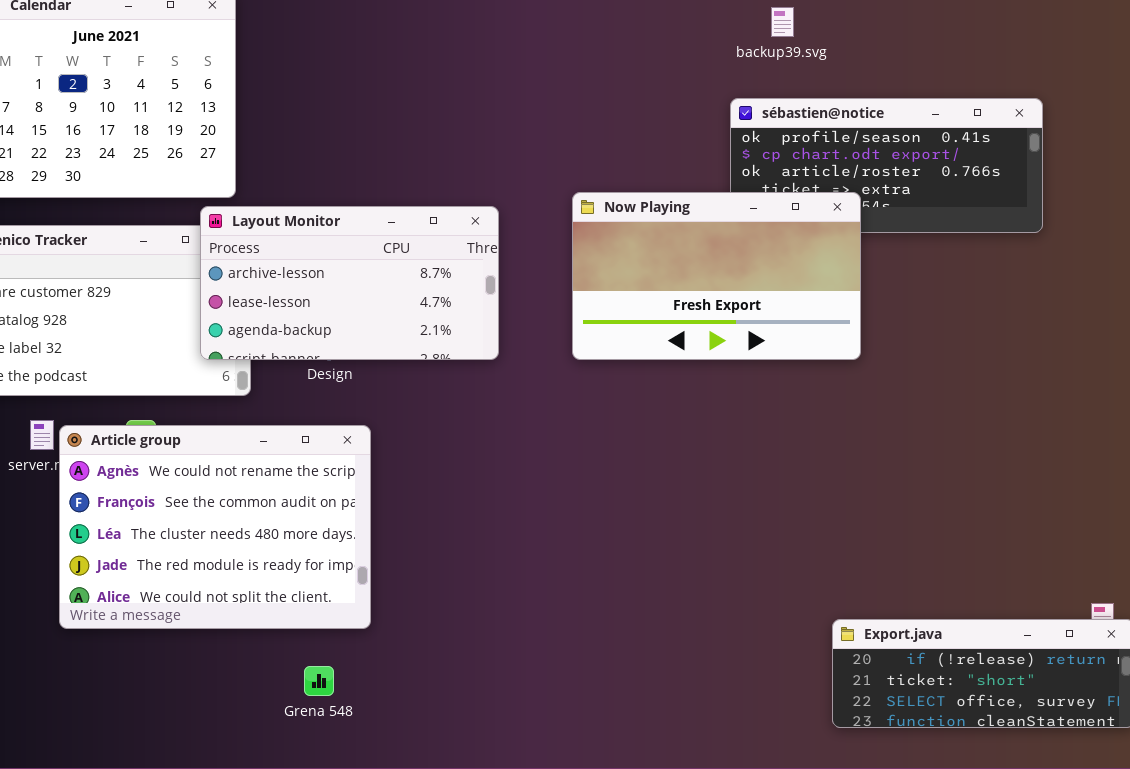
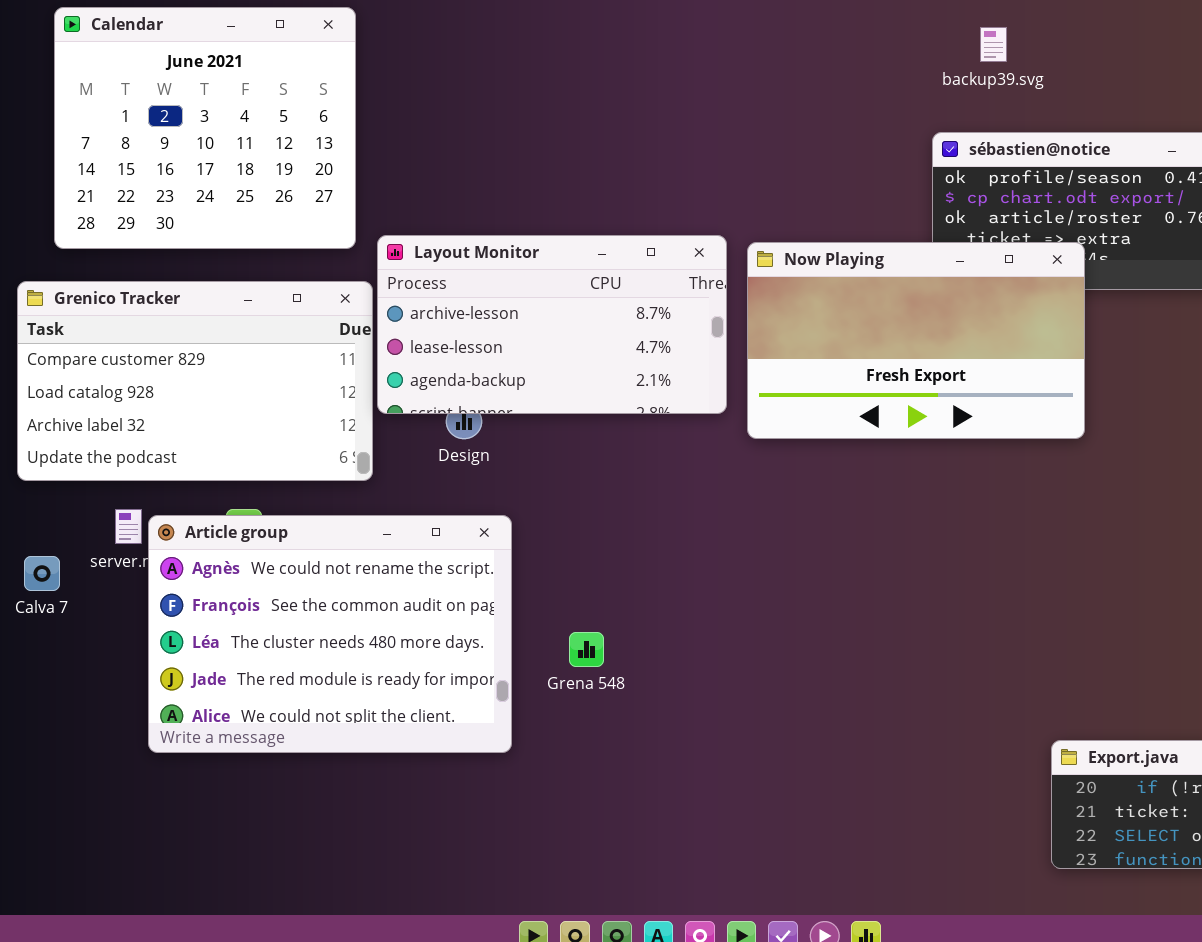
Layout Monitor: [200,206,499,360] -> [377,235,727,414], moved
Grena 548: [304,666,334,696] -> [569,632,604,667], moved

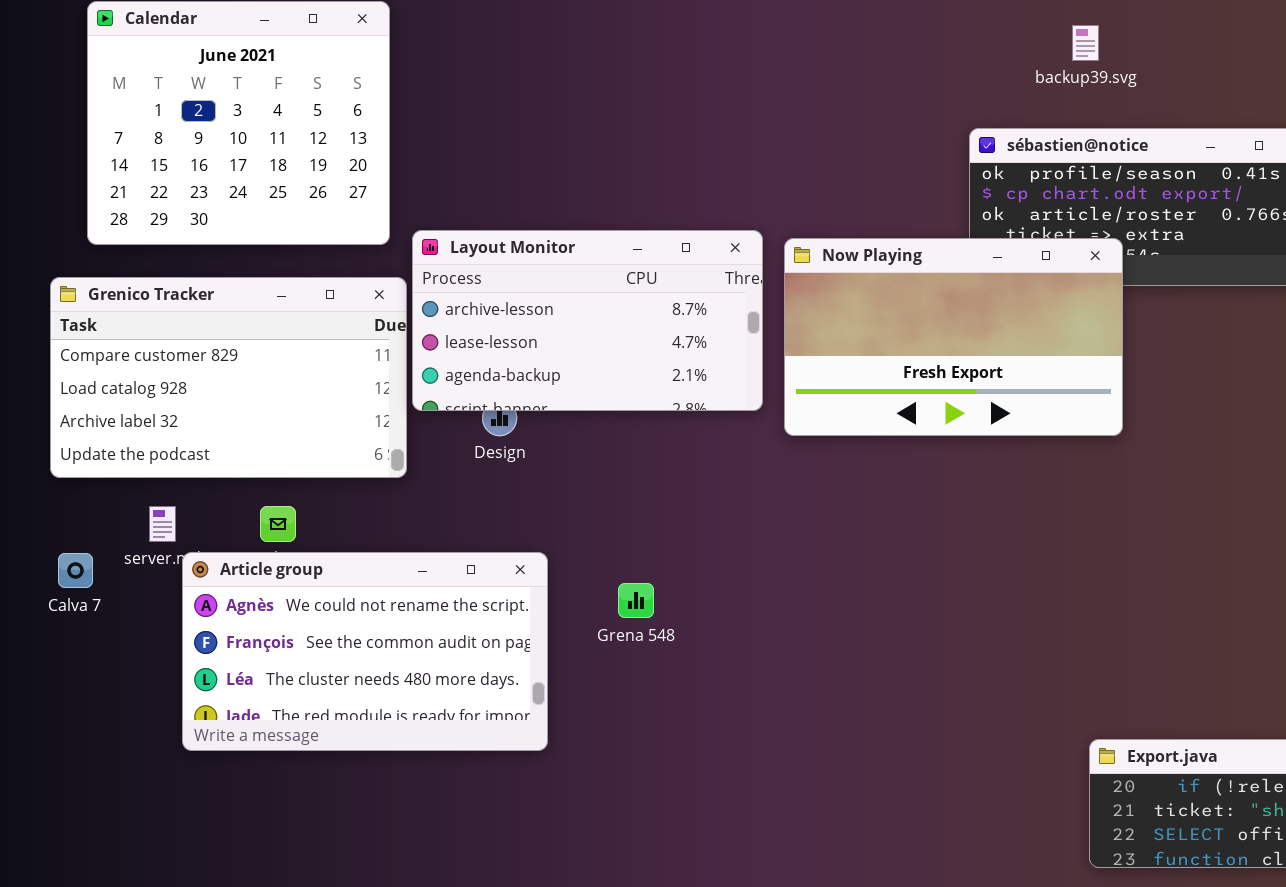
backup39.svg: [980,27,1007,62] -> [1072,25,1099,61], moved
Article group: [148,515,512,753] -> [182,552,548,751], resized
Grena 548: [569,632,604,667] -> [618,583,654,618], moved

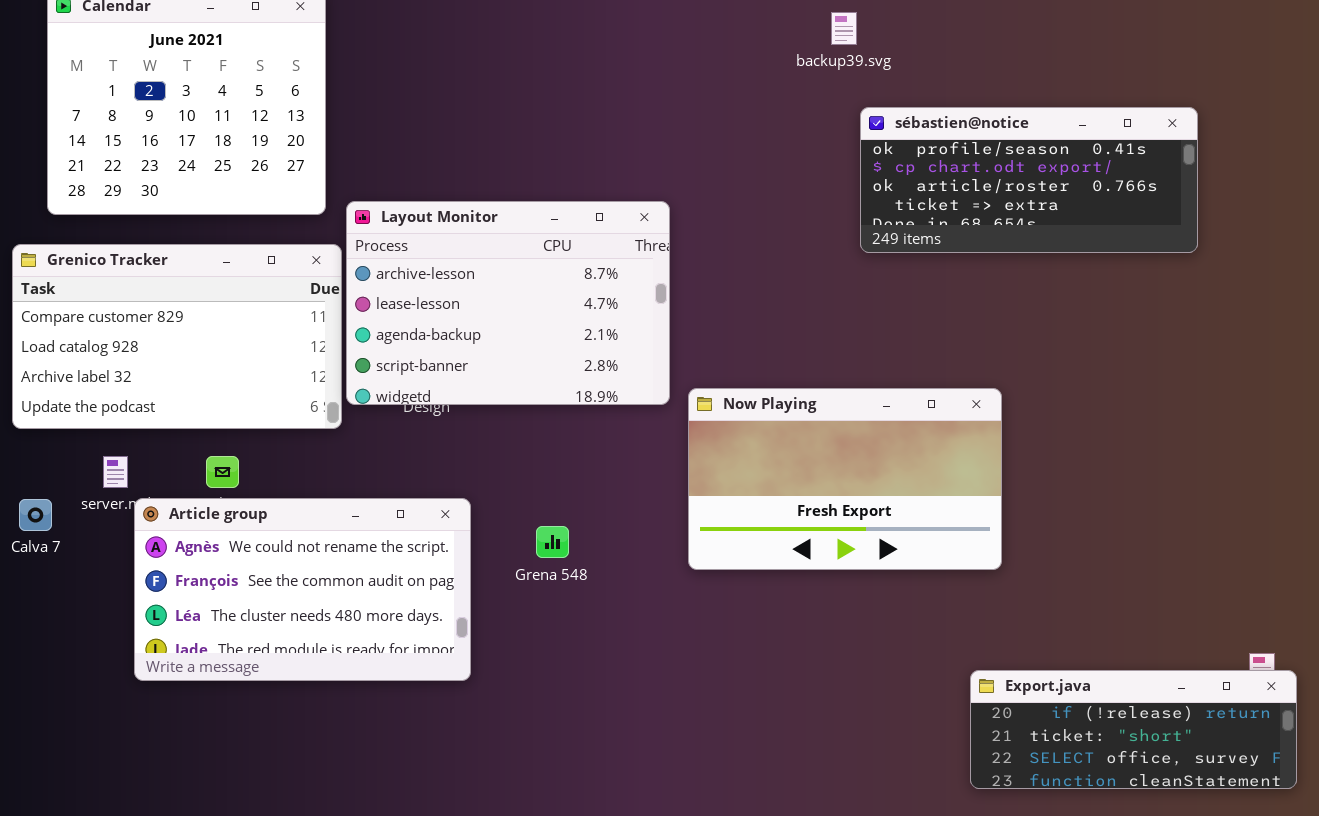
backup39.svg: [1072,25,1099,61] -> [831,12,857,45], moved
Layout Monitor: [412,230,763,411] -> [346,201,670,405], resized
Now Playing: [784,238,1123,436] -> [688,388,1002,570], moved

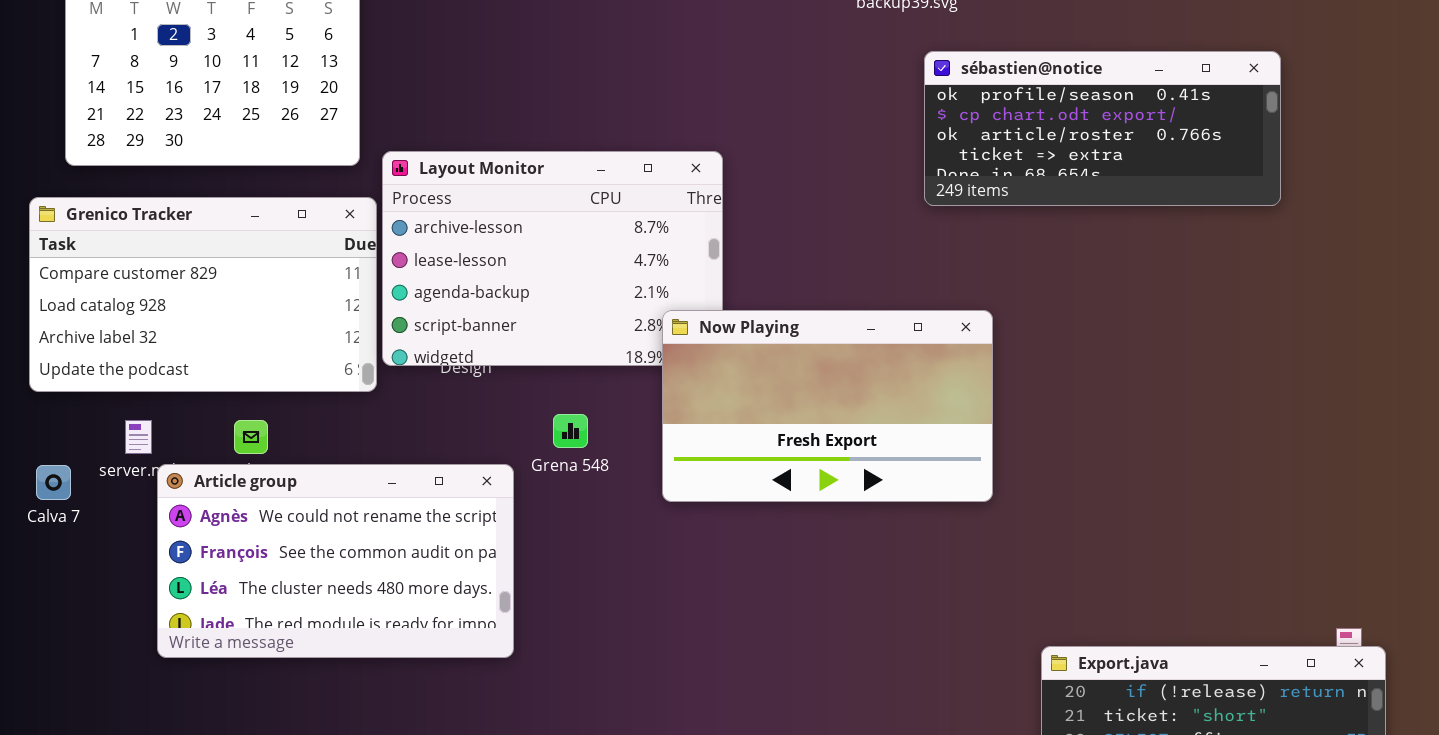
Now Playing: [688,388,1002,570] -> [662,310,993,502], moved
Grena 548: [536,526,569,558] -> [553,414,588,448], moved

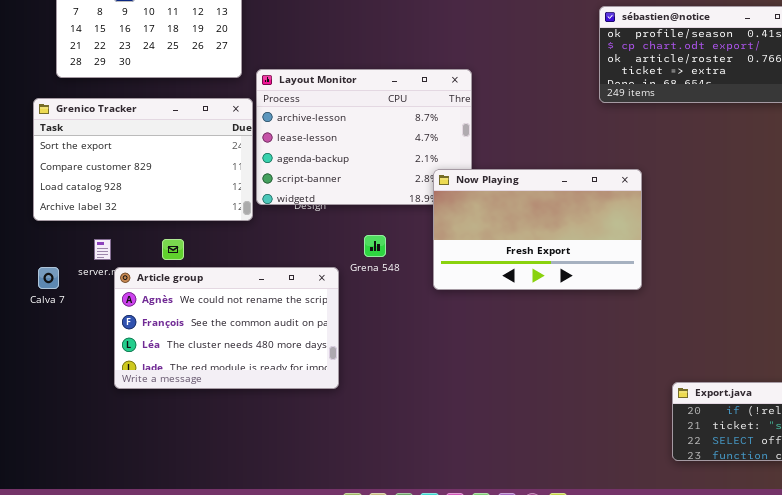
Grenico Tracker: [29,197,377,392] -> [33,98,253,221], scrolled up 1 row

